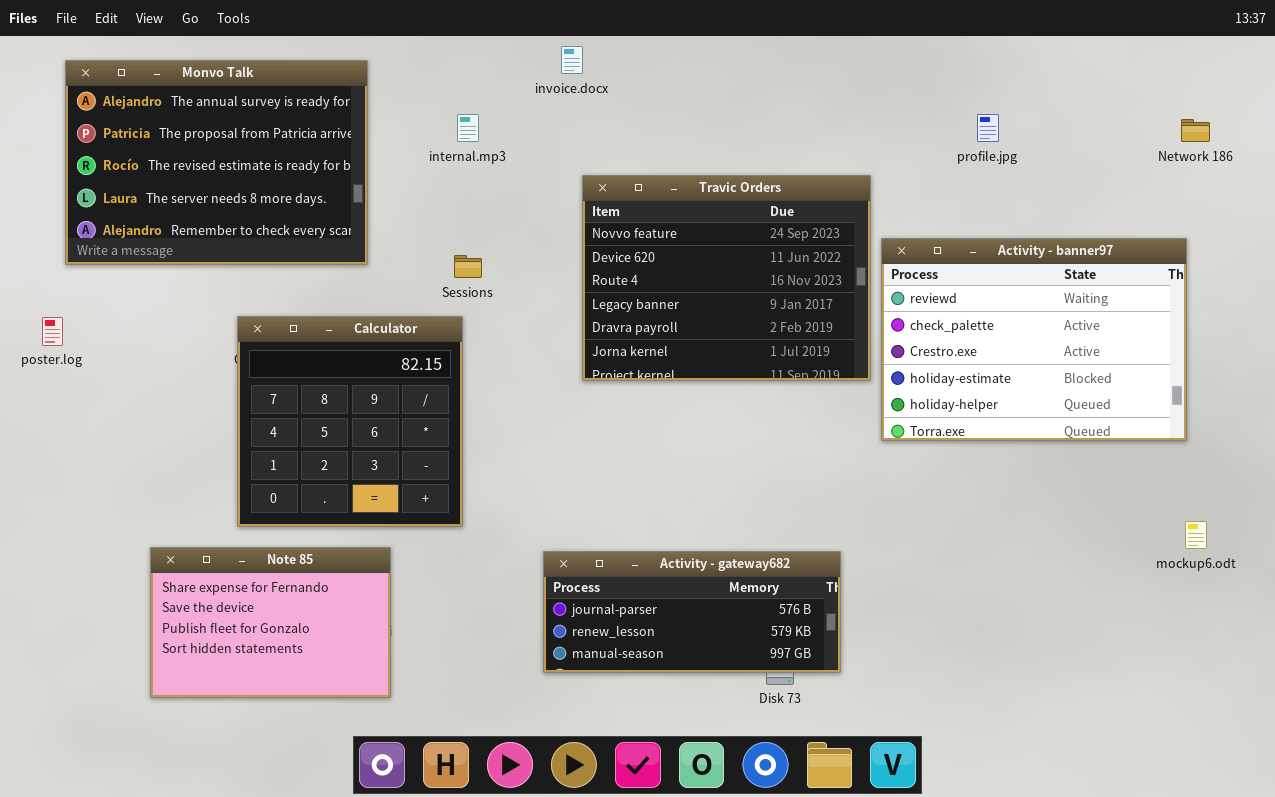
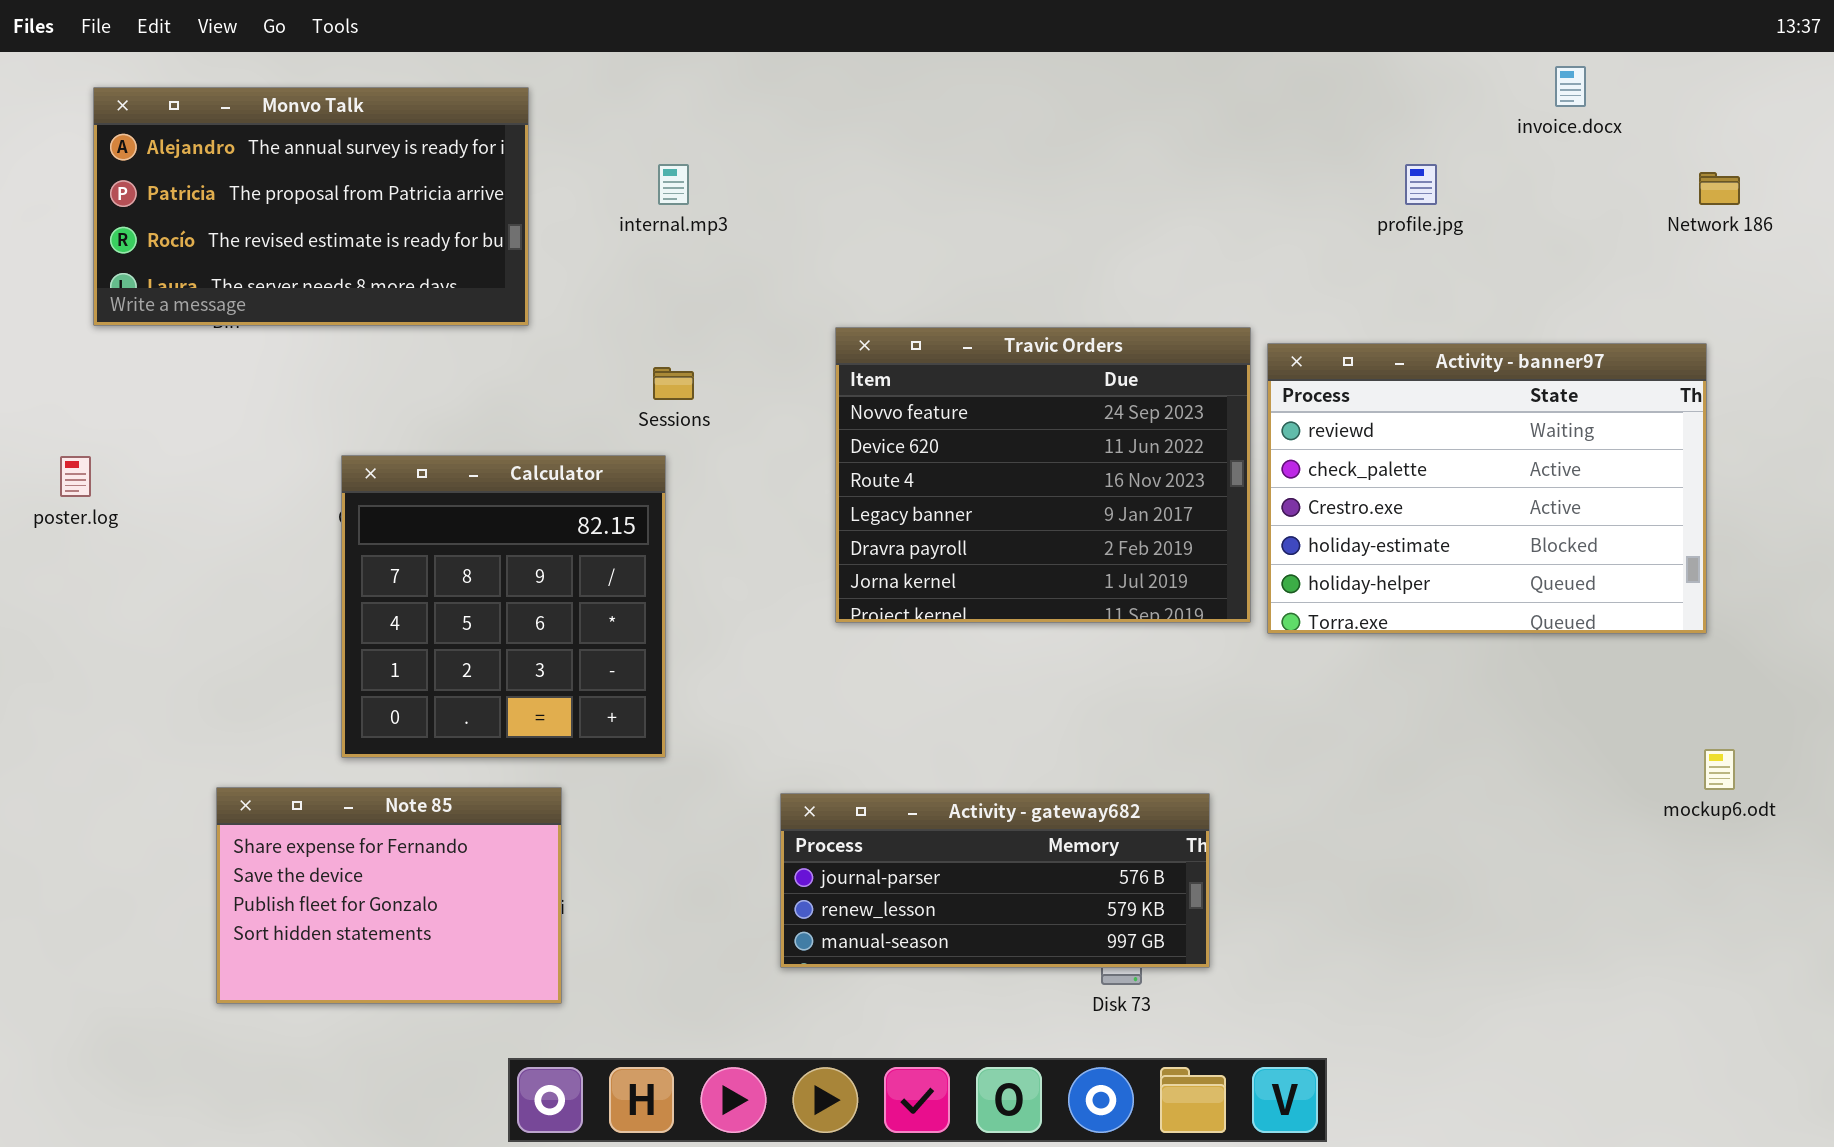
invoice.docx: [561,46,583,74] -> [1555,66,1586,107], moved
Monvo Talk: [65,60,368,265] -> [93,87,529,326], resized
Travic Orders: [582,175,871,381] -> [835,327,1251,623], moved

